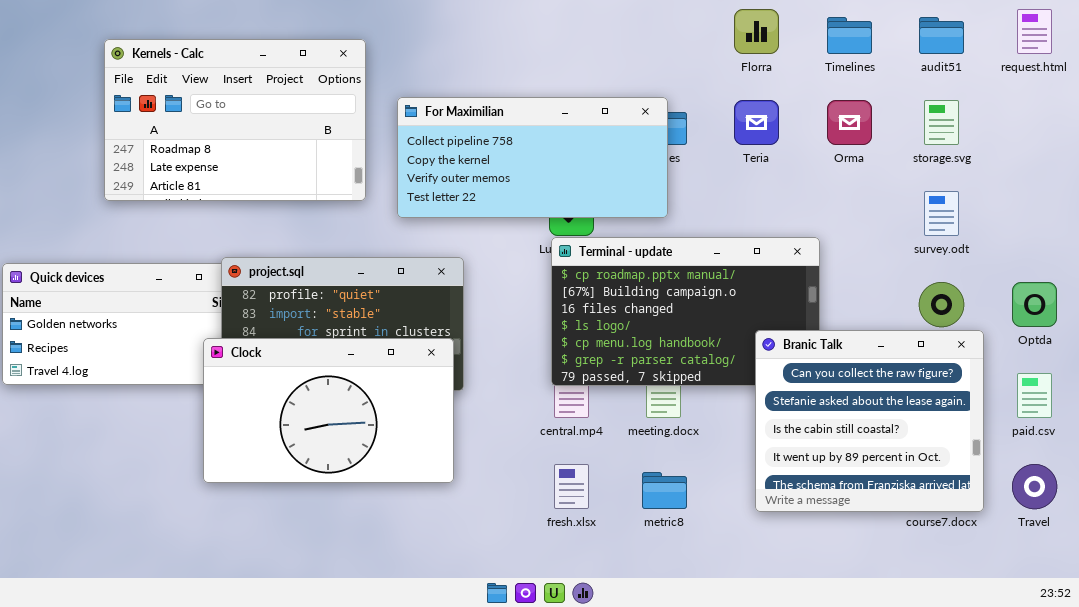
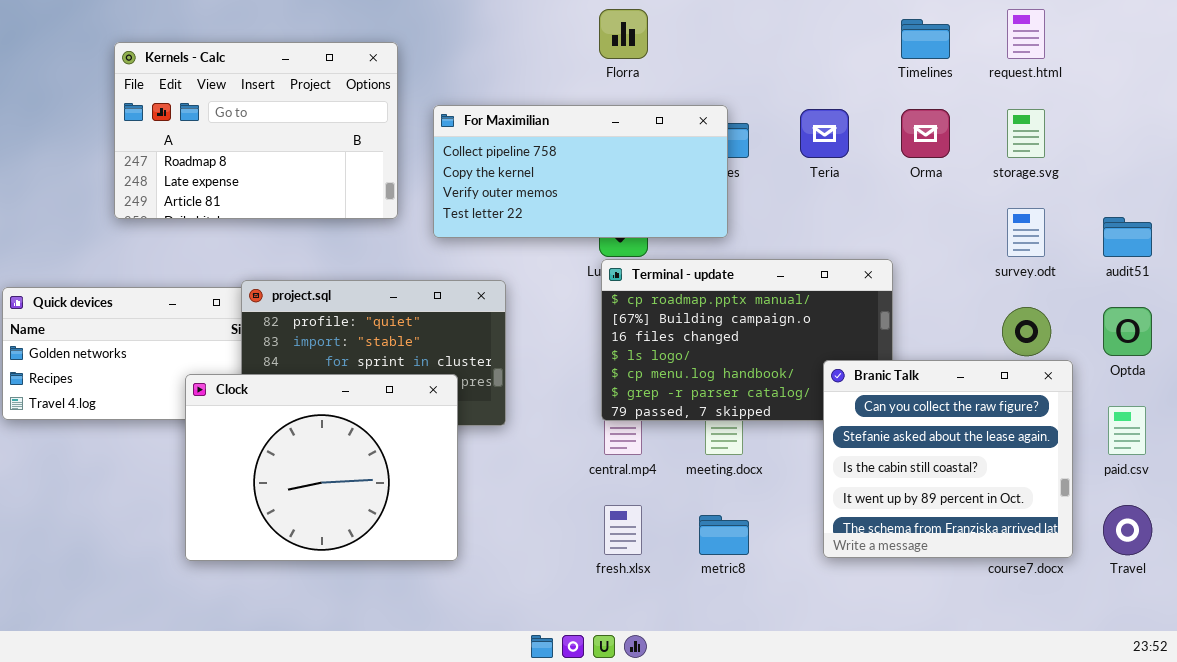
Florra: [734,9,779,54] -> [599,9,648,59], moved
request.html: [1017,9,1052,54] -> [1007,9,1045,59], moved
audit51: [919,17,964,54] -> [1103,217,1152,257], moved
Clock: [203,338,454,483] -> [185,374,458,561], moved, resized

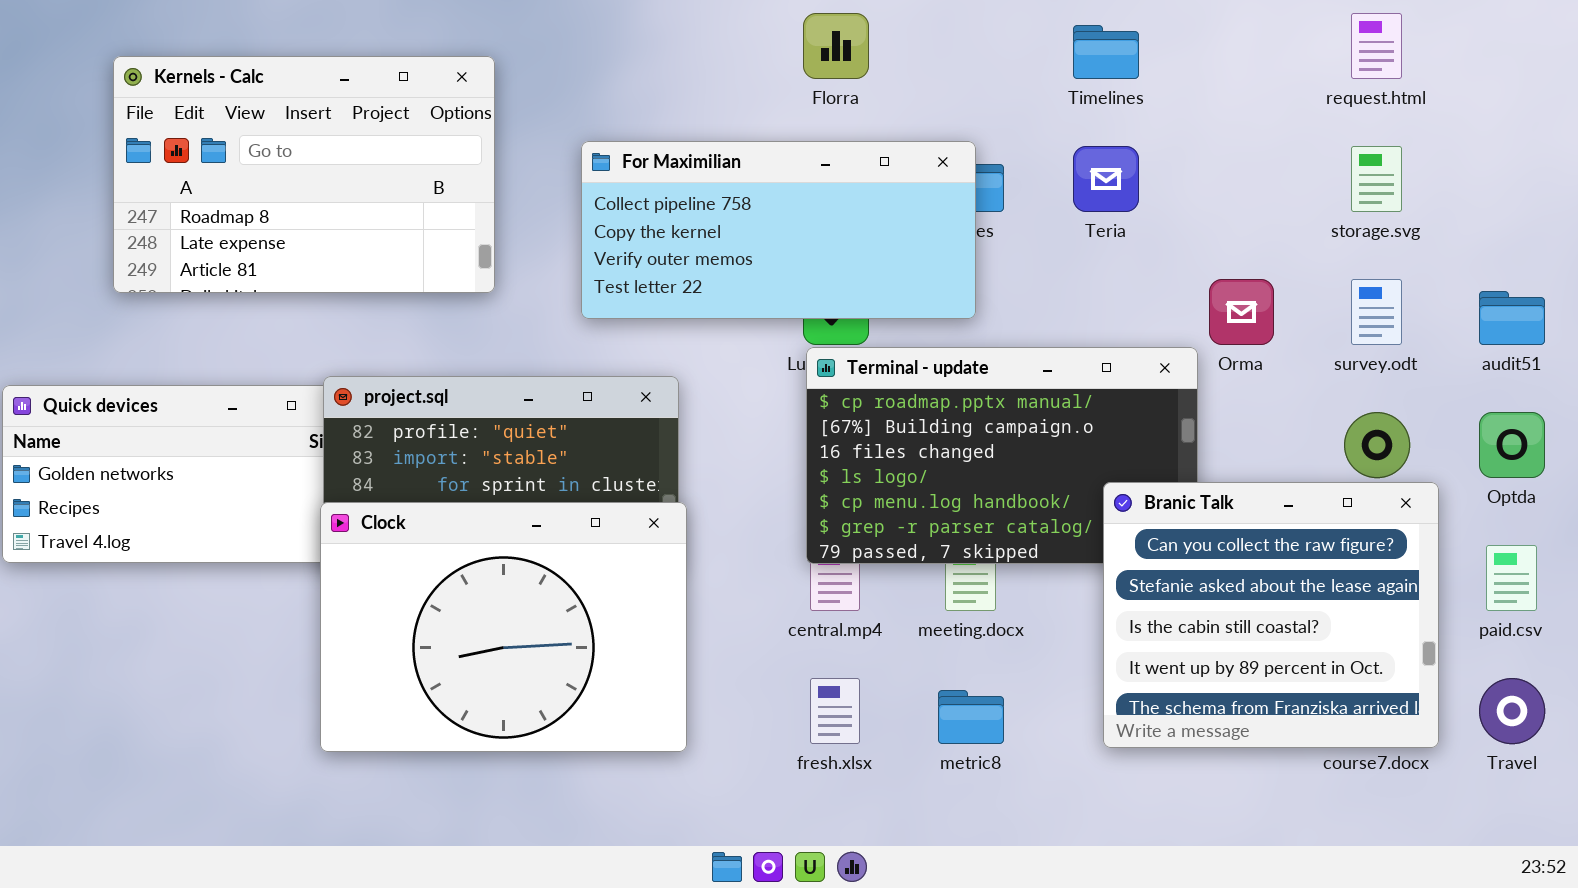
Timelines: [901,19,950,59] -> [1073,25,1139,79], moved
Kernels - Calc: [114,42,398,219] -> [113,56,495,293], moved
Orma: [901,109,950,158] -> [1209,279,1274,345], moved
Clock: [185,374,458,561] -> [320,502,687,752], moved

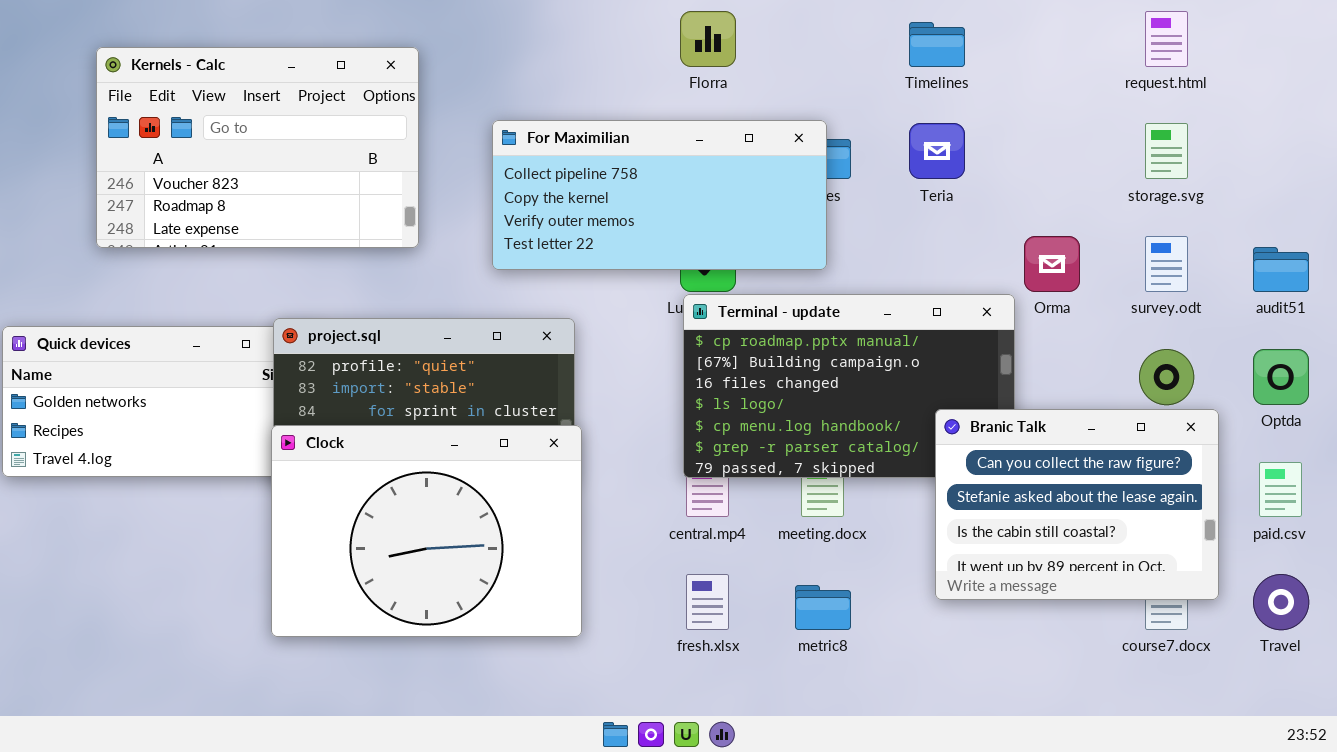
Kernels - Calc: [113,56,495,293] -> [96,47,419,248], scrolled up 1 row
Branic Talk: [1103,482,1439,748] -> [935,409,1219,600], resized

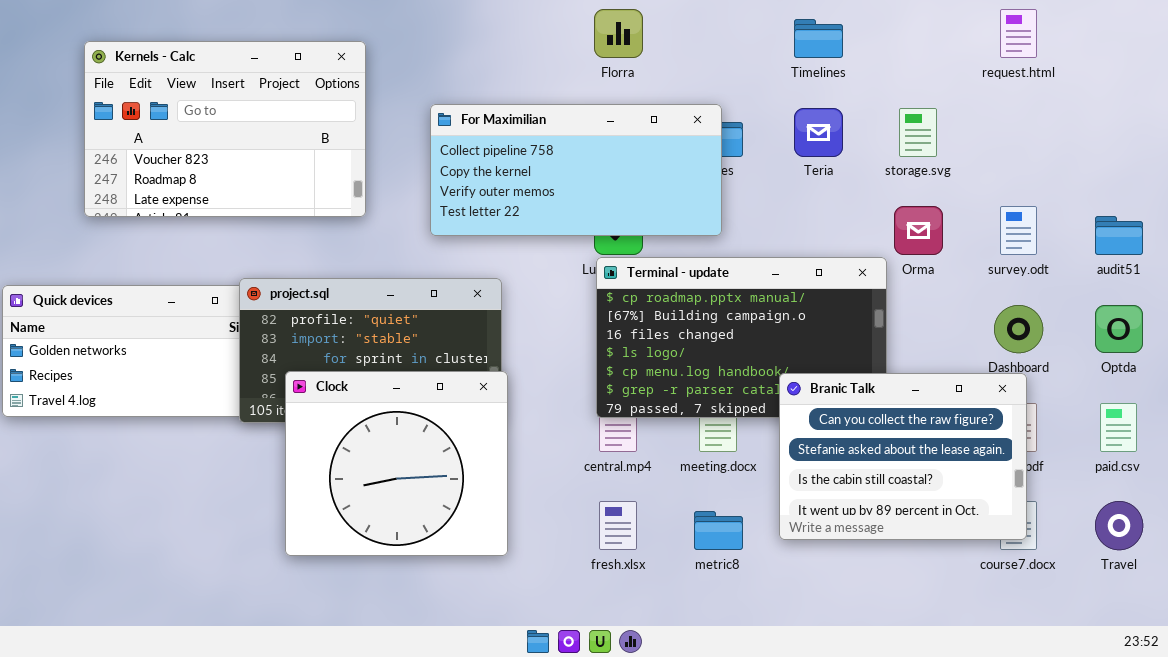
storage.svg: [1145,123,1188,179] -> [899,108,937,157], moved
Branic Talk: [935,409,1219,600] -> [779,373,1027,540], moved
Clock: [271,425,582,637] -> [285,371,508,556], resized

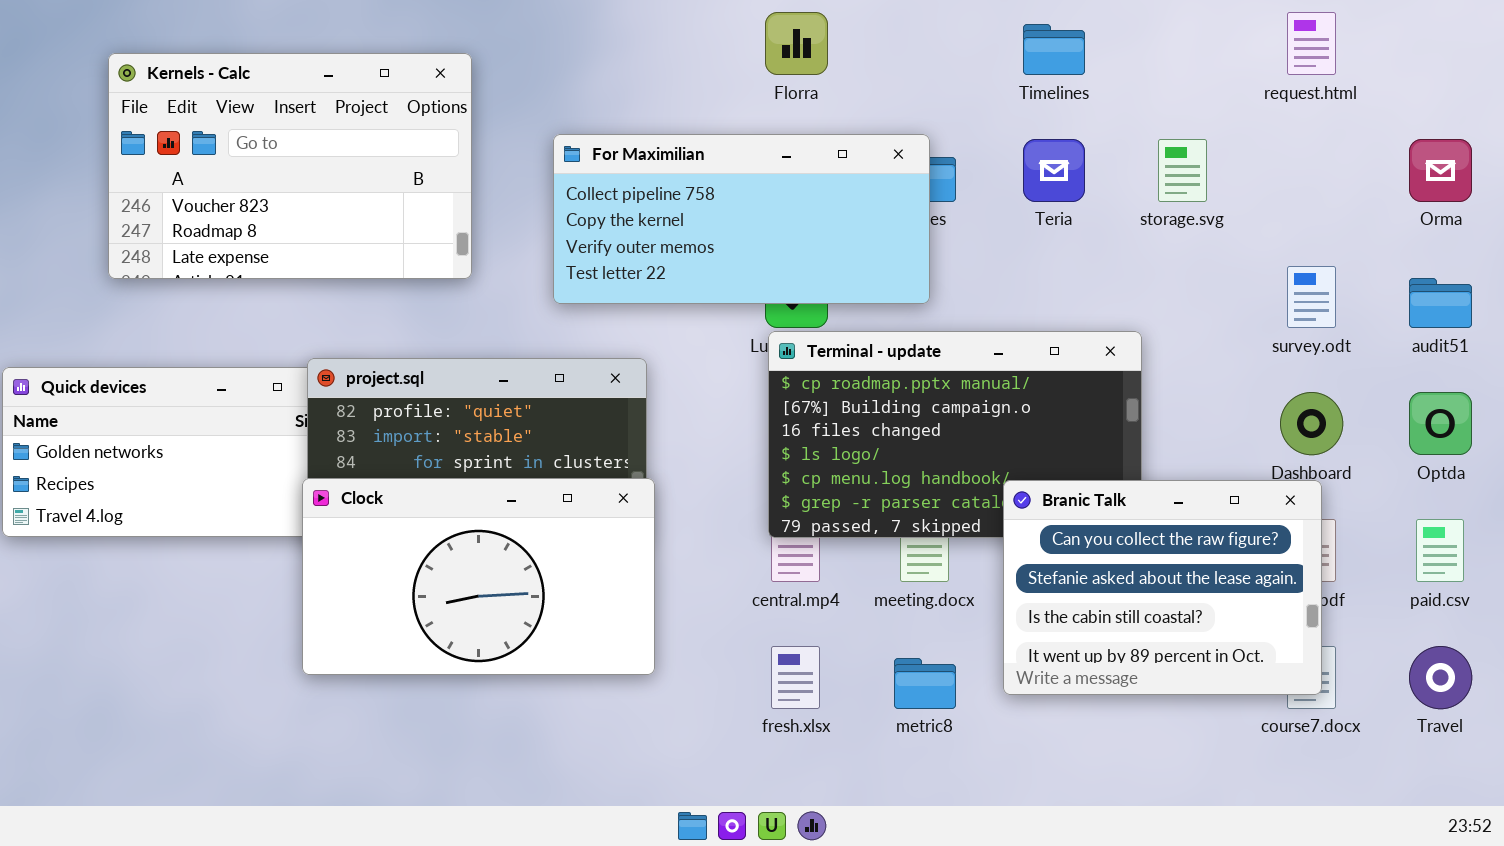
Orma: [894,206,943,255] -> [1409,139,1472,202], moved
Clock: [285,371,508,556] -> [302,478,655,675], resized

